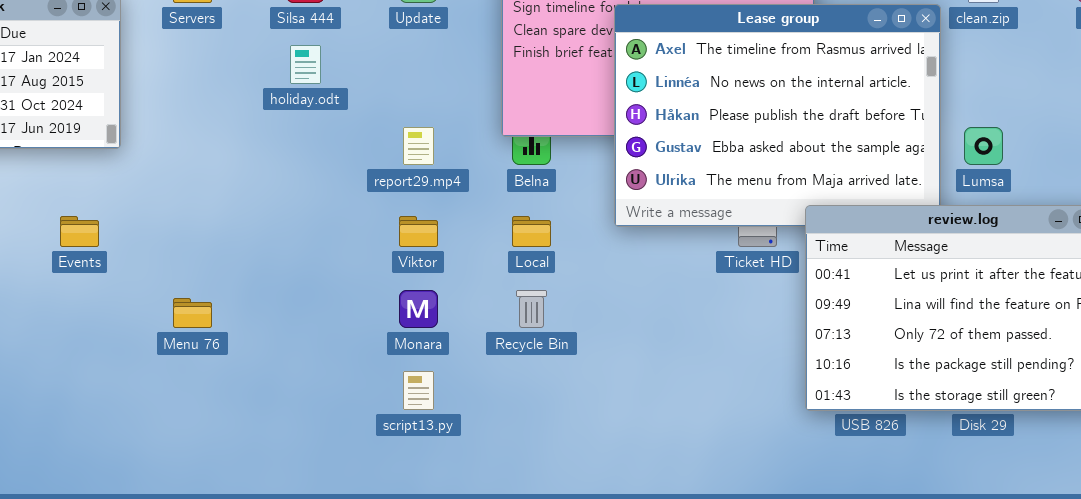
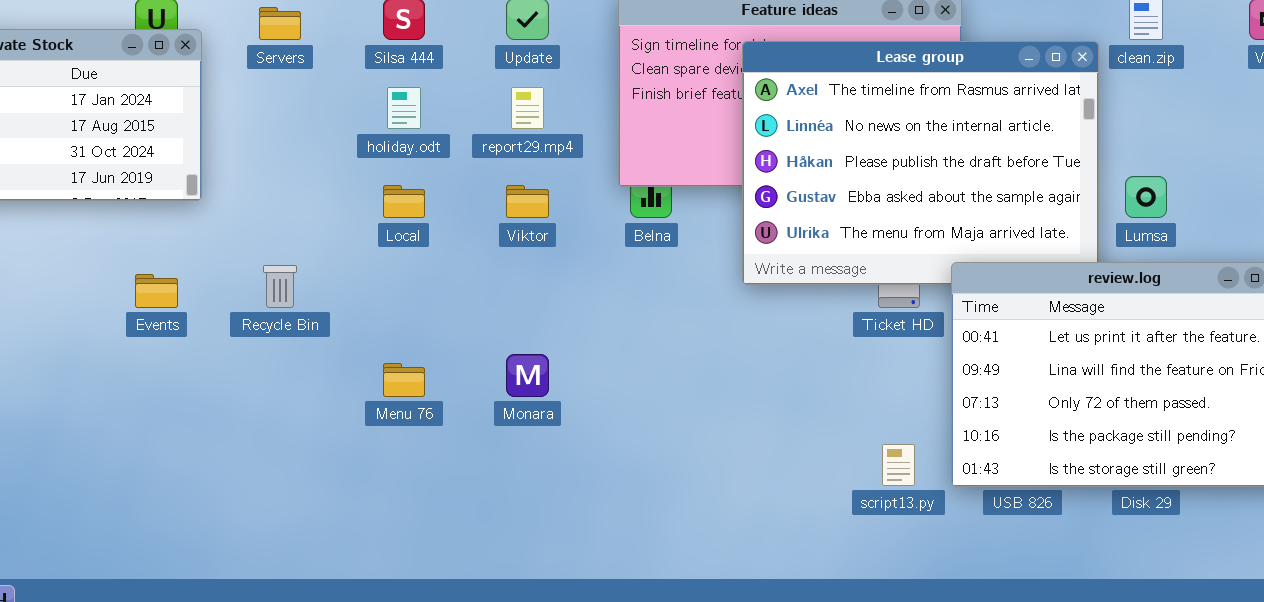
report29.mp4: [403,127,434,165] -> [511,87,544,129], moved
Viktor: [399,216,438,247] -> [506,185,549,218], moved
Local: [512,216,551,247] -> [383,185,425,218], moved
Recycle Bin: [516,290,547,328] -> [263,265,297,308], moved
Menu 76: [173,298,212,328] -> [383,363,425,397], moved
script13.py: [403,371,434,410] -> [882,444,915,486], moved

